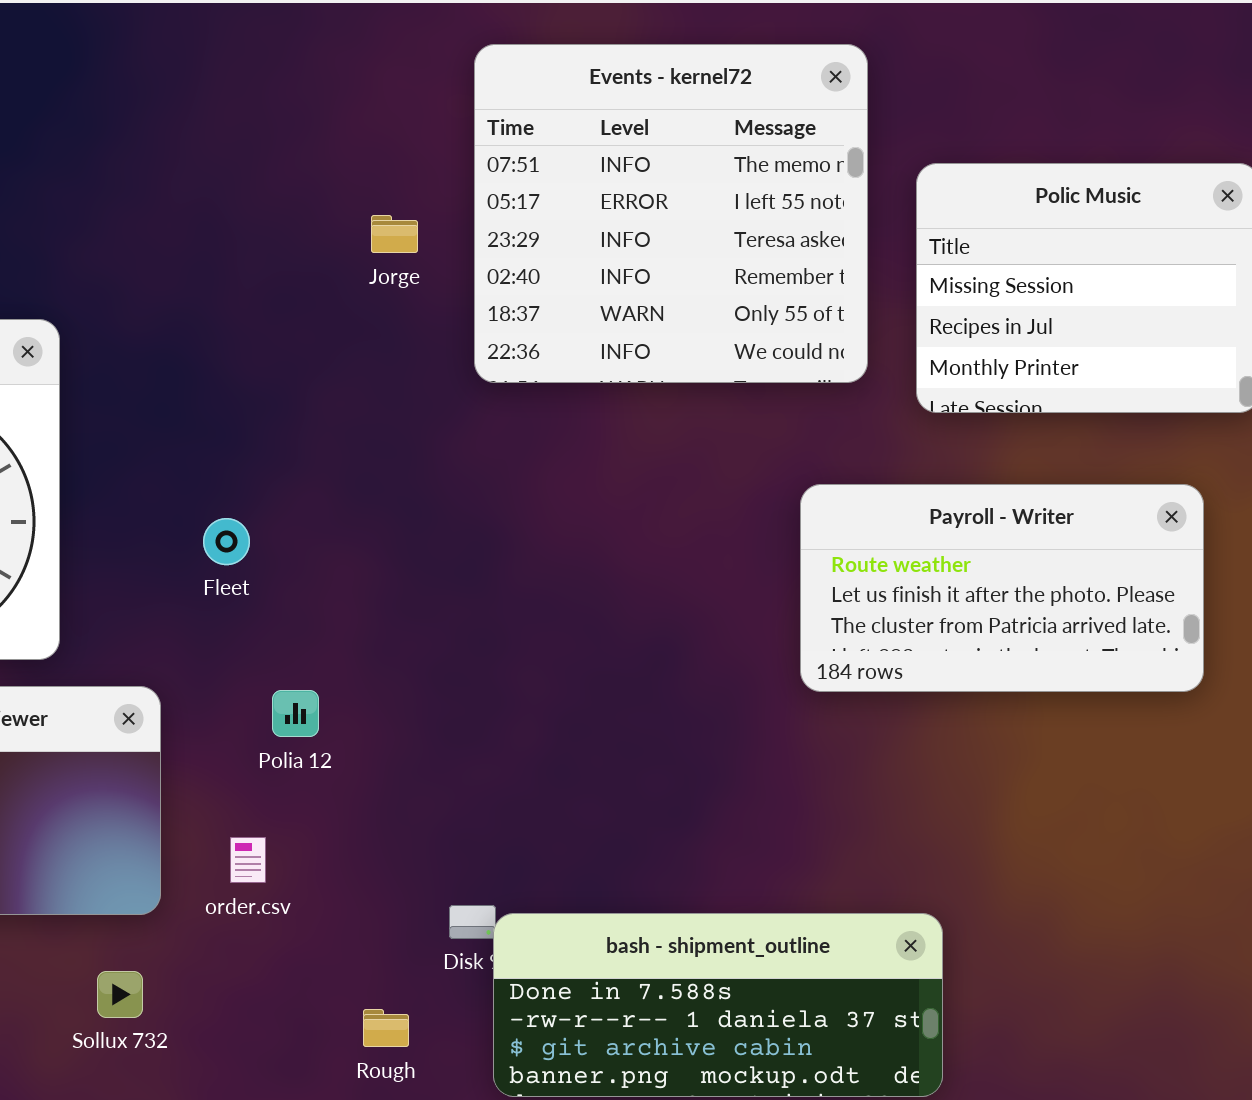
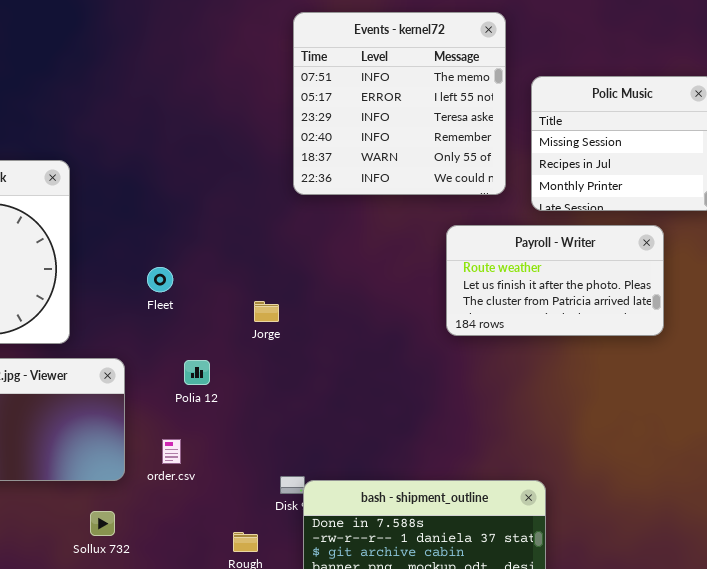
Jorge: [371,215,418,253] -> [254,301,279,322], moved
Payroll - Writer: [800,484,1204,692] -> [446,225,664,336], moved

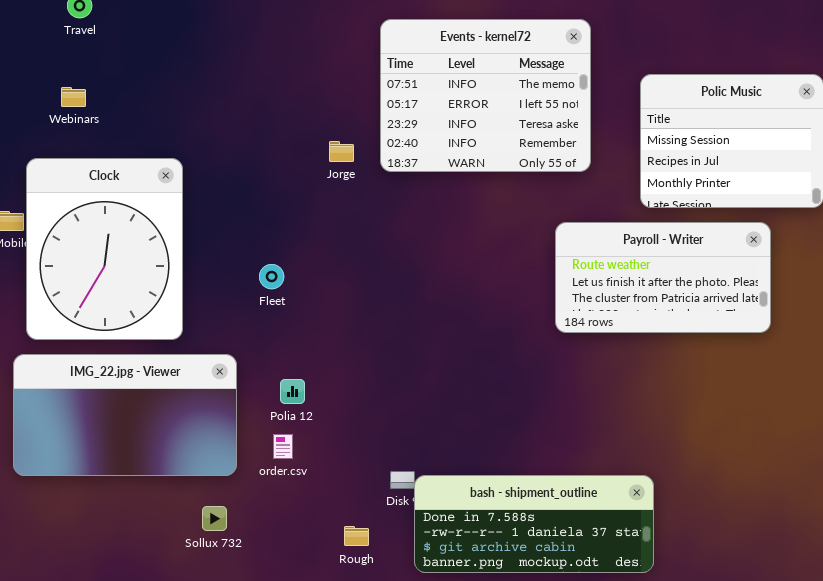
Events - kernel72: [293,12,506,195] -> [380,19,591,172], moved, resized
Jorge: [254,301,279,322] -> [329,141,354,162], moved
Polia 12: [184,360,210,385] -> [280,379,305,404], moved

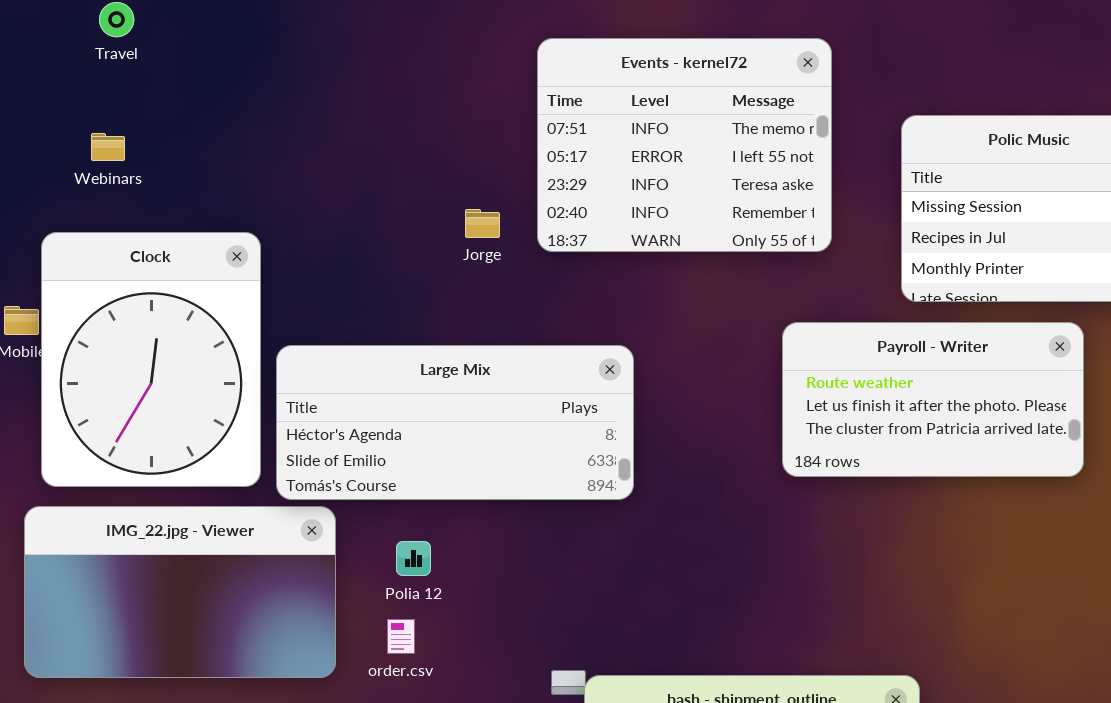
Large Mix: none -> [276,345,634,500], opened

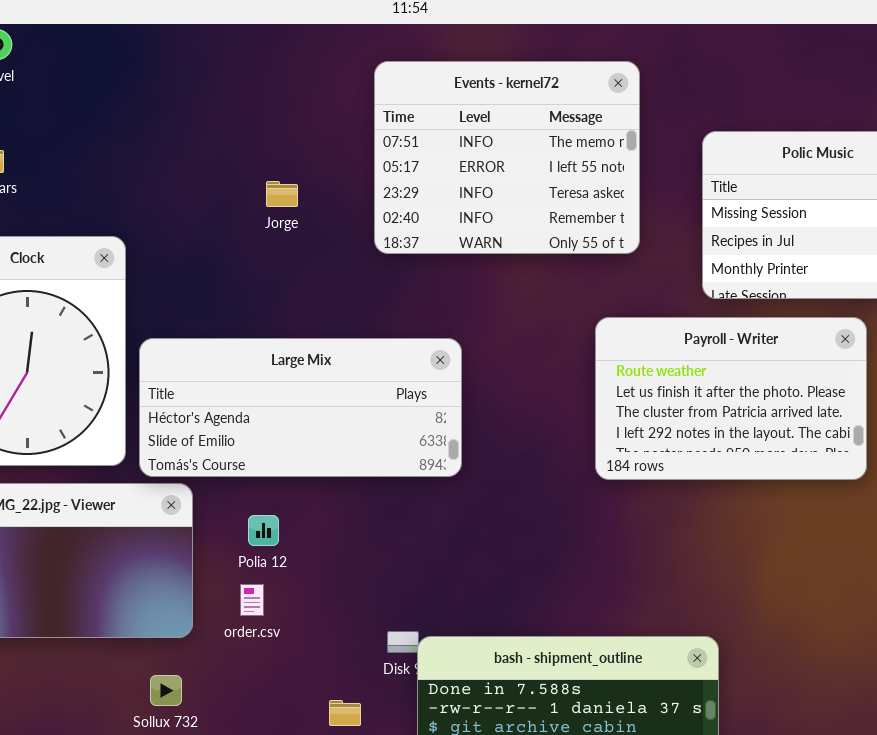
Jorge: [465,209,500,238] -> [266,181,298,207], moved
Payroll - Writer: [782,322,1084,477] -> [595,317,867,480], resized

